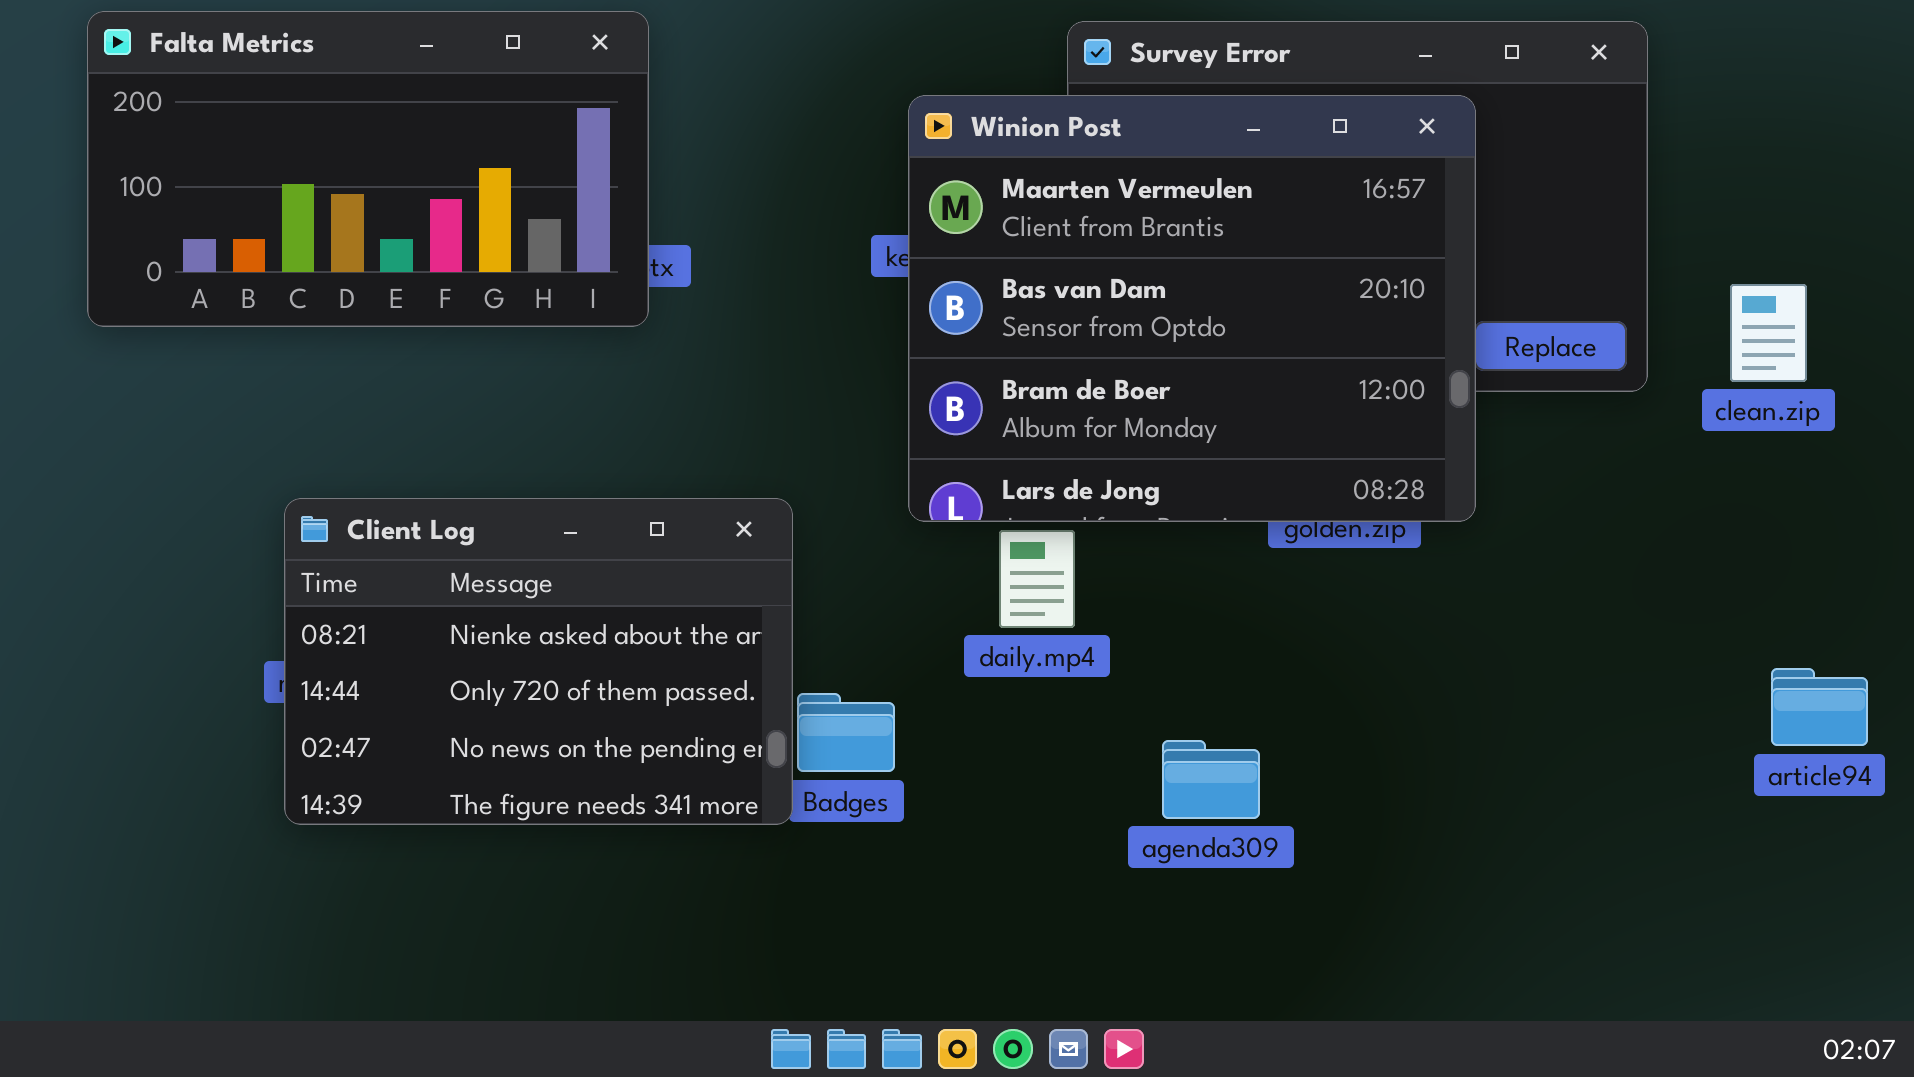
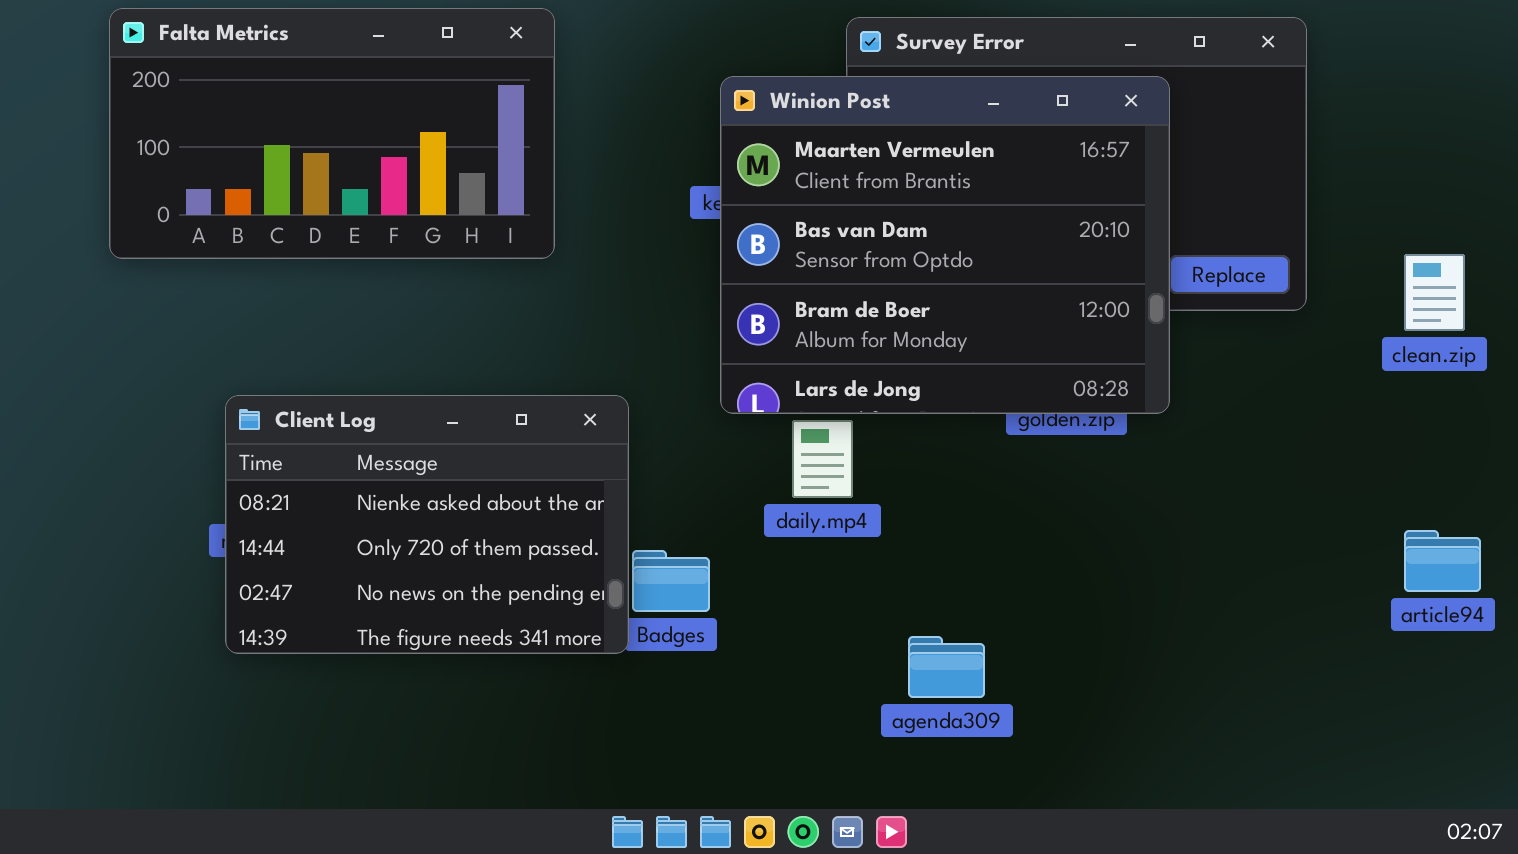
Falta Metrics: [87,11,649,327] -> [109,8,555,259], moved
clean.zip: [1730,284,1807,382] -> [1404,254,1465,331], moved
agenda309: [1162,740,1260,819] -> [908,636,985,698], moved

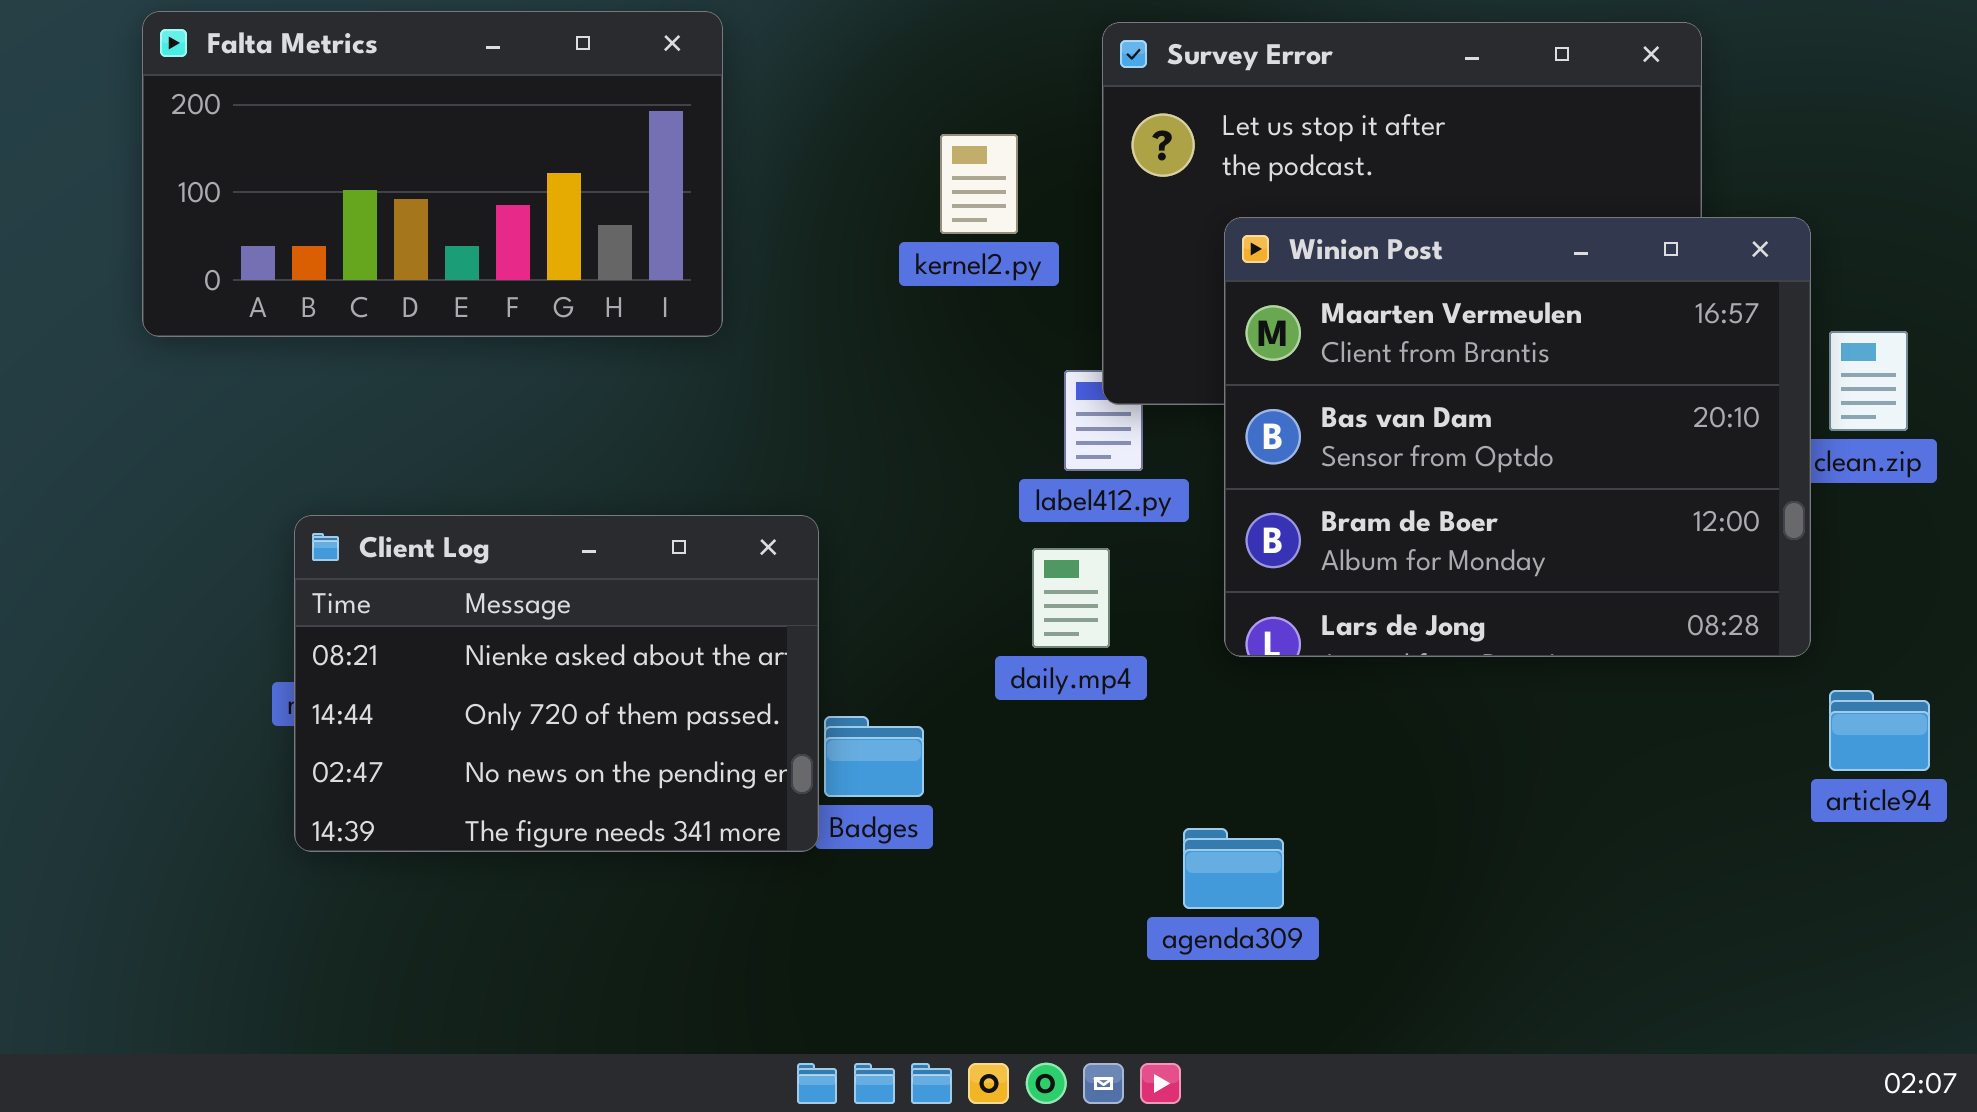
Winion Post: [720,76,1170,414] -> [1224,217,1811,657], moved

